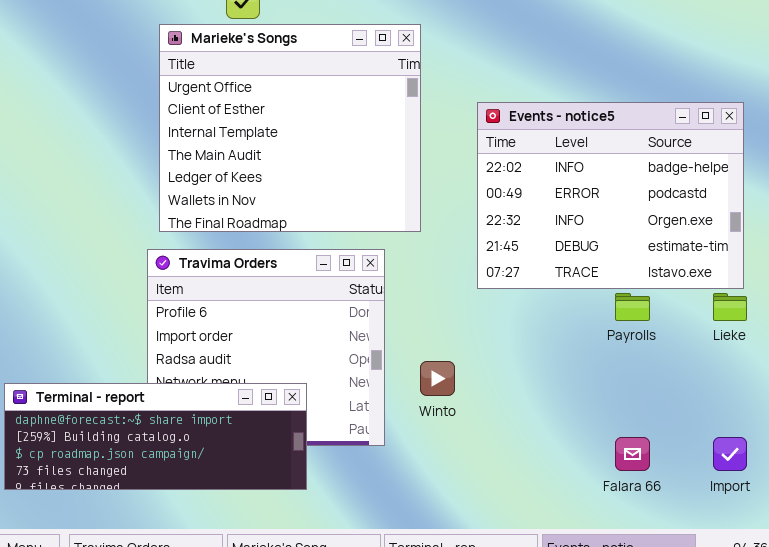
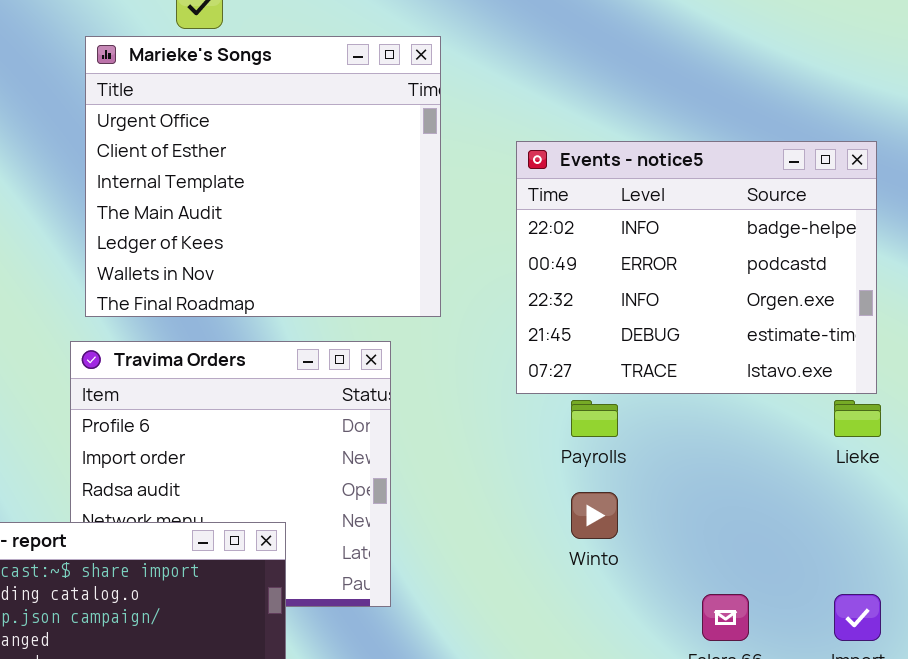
Payrolls: [615,293,650,321] -> [571,400,618,437], moved
Winto: [420,361,455,396] -> [571,492,618,539], moved

